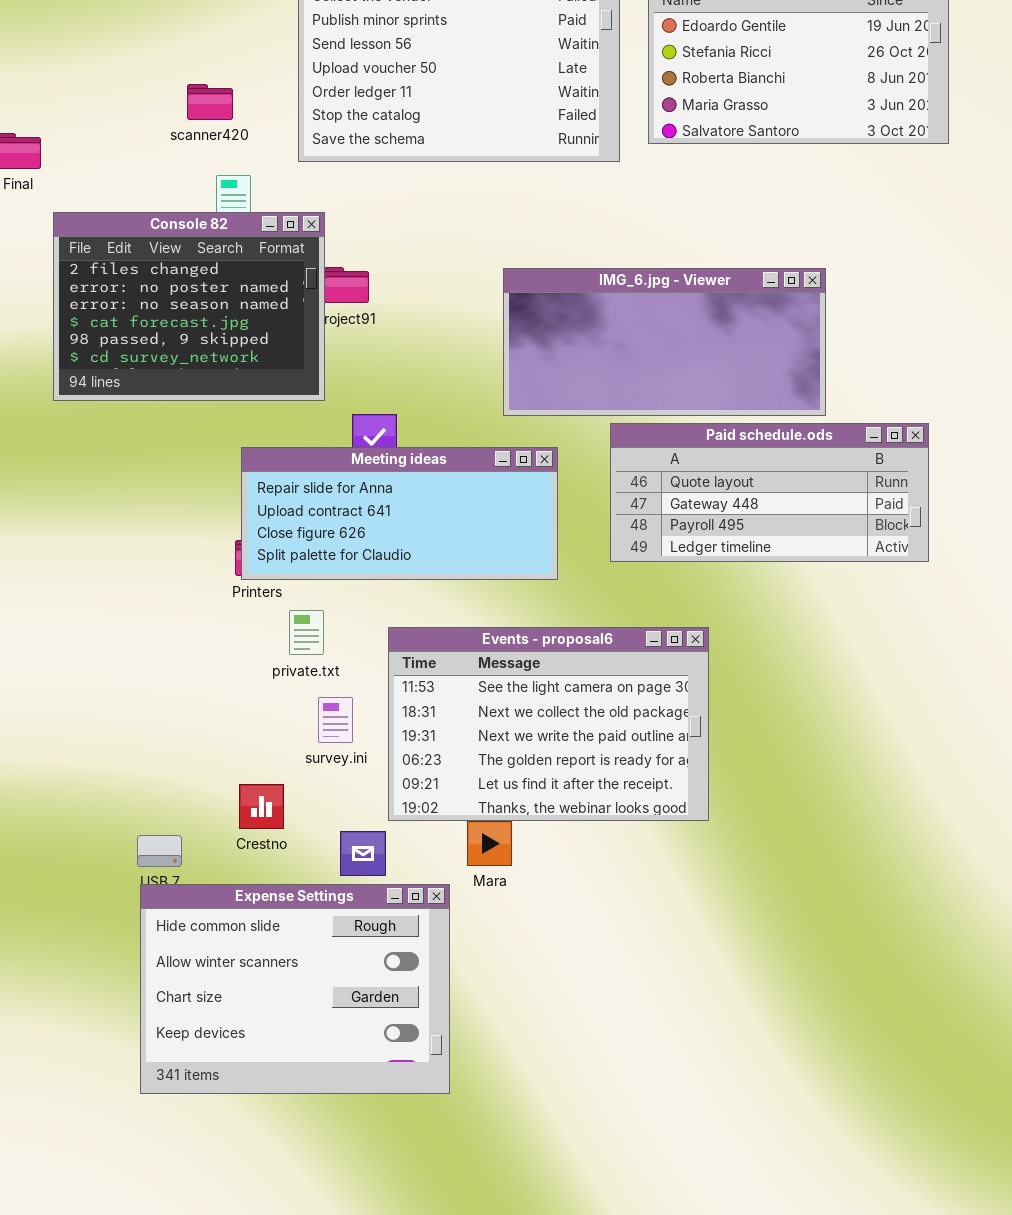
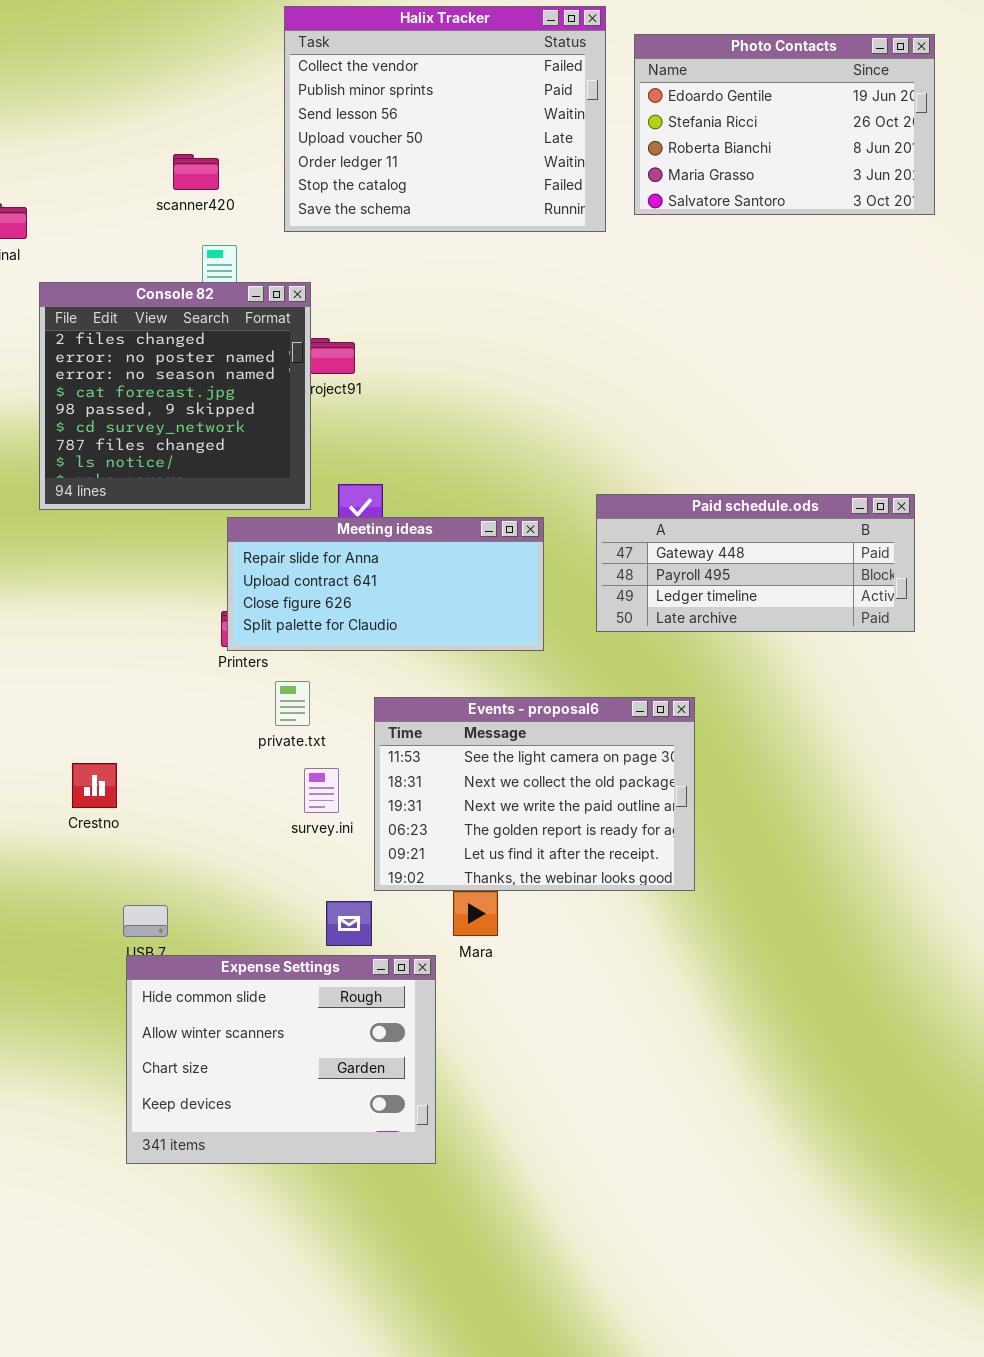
Console 82: [53,212,325,401] -> [39,282,311,510], resized
IMG_6.jpg - Viewer: [503,268,826,416] -> none, closed
Paid schedule.ods: [610,423,929,562] -> [596,494,915,632], scrolled down 1 row
Crestno: [239,784,284,829] -> [72,763,117,808], moved

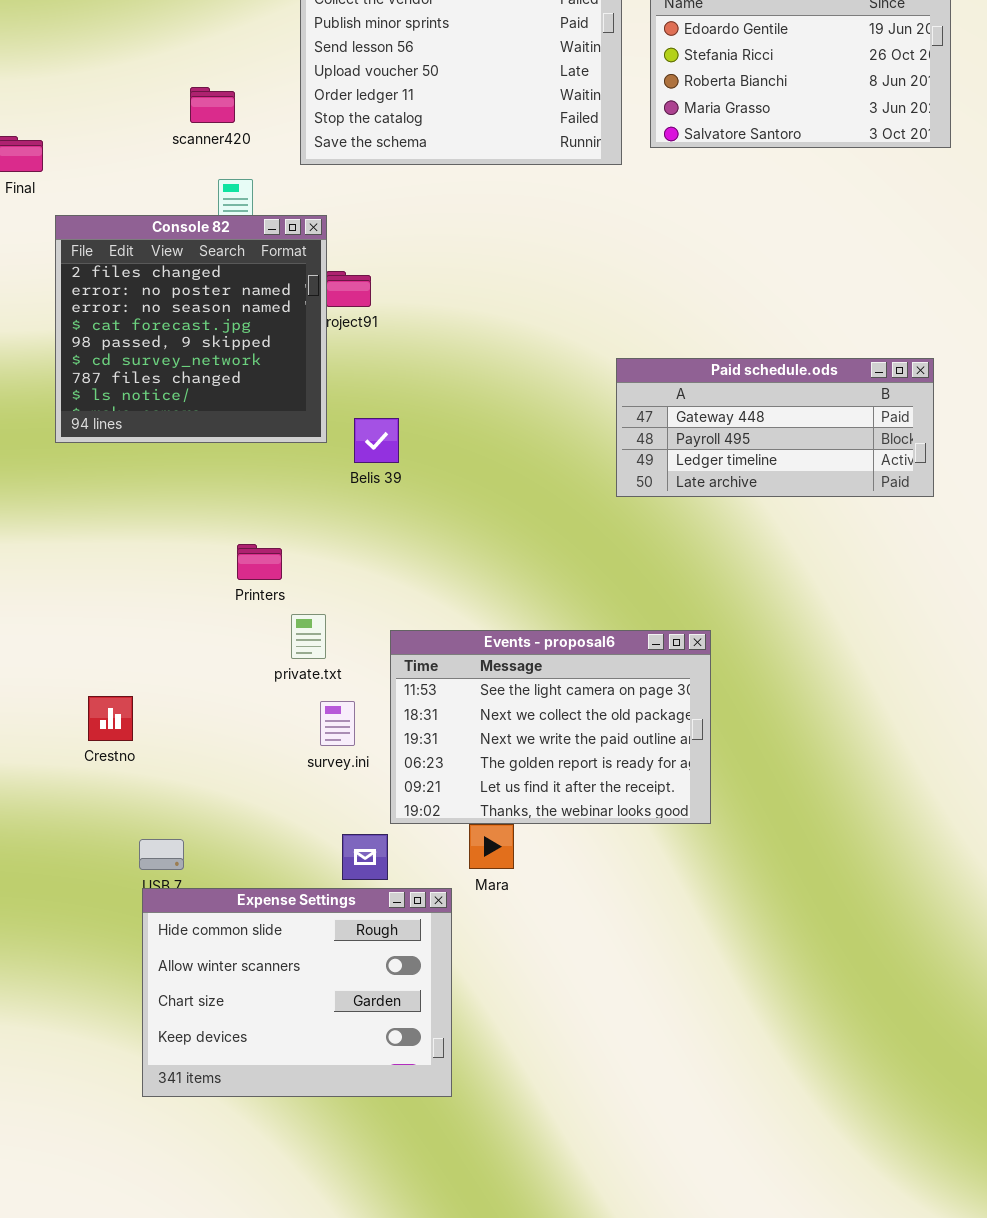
Paid schedule.ods: [596,494,915,632] -> [616,358,934,497], moved
Meeting ideas: [227,517,544,651] -> none, closed

